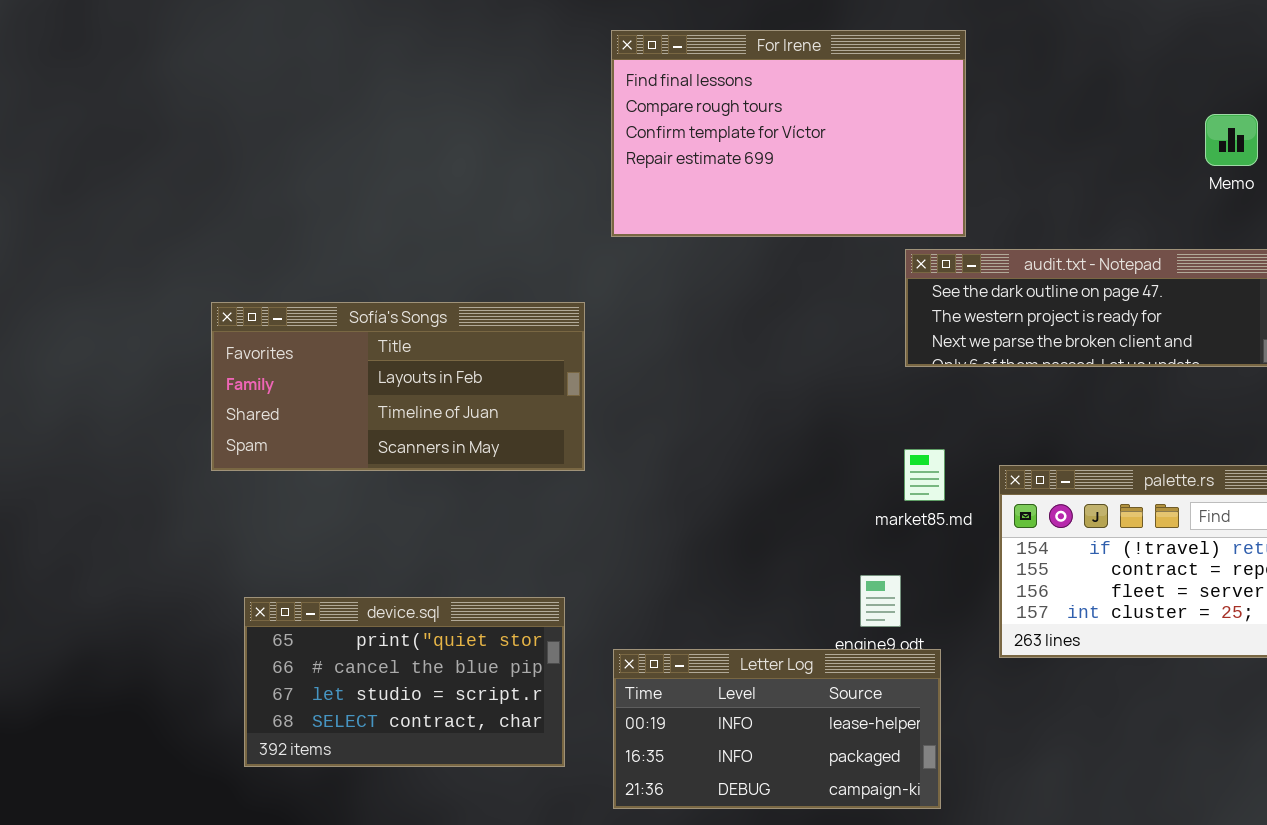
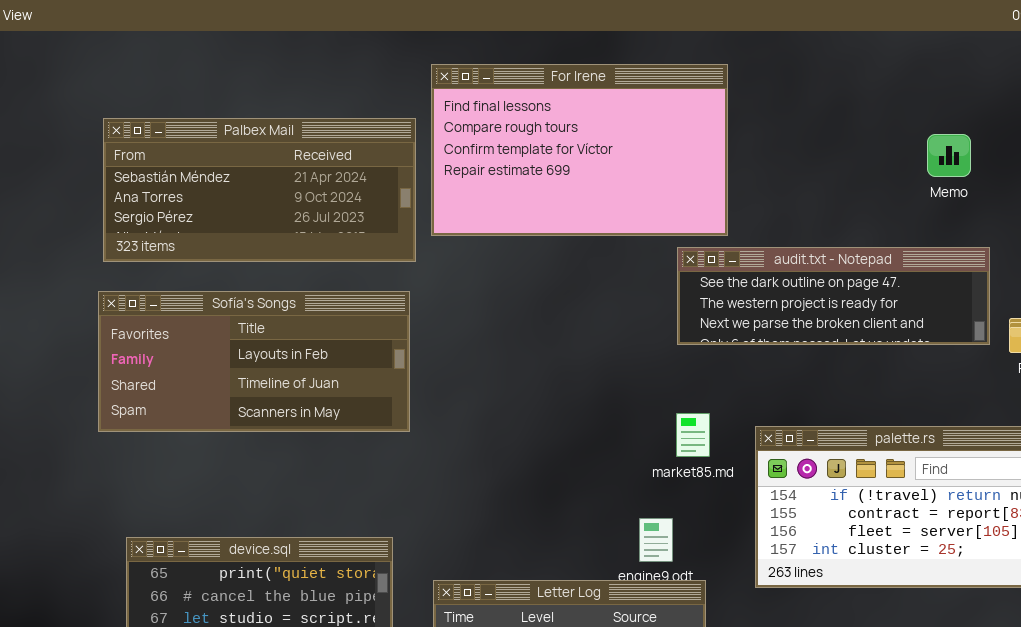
Palbex Mail: none -> [103,118,416,262], opened

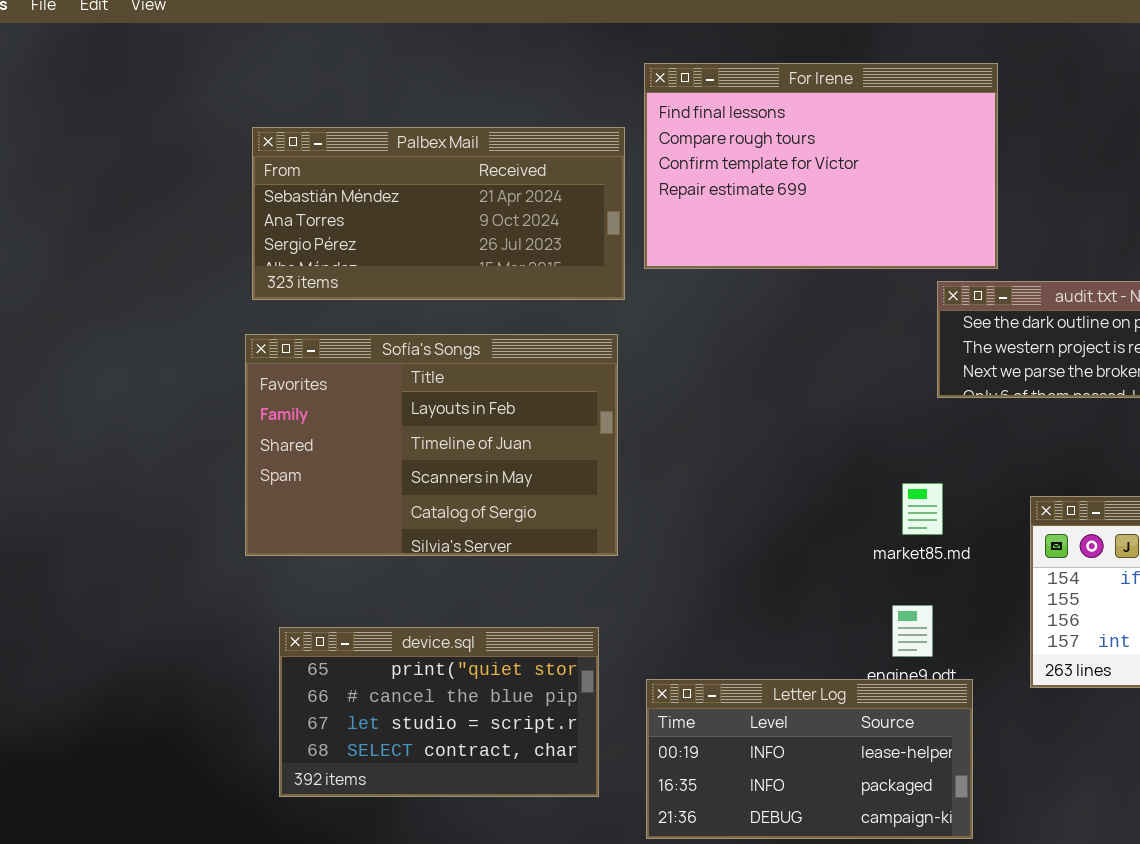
Sofía's Songs: [98,291,410,432] -> [245,334,618,556], resized
market85.md: [676,413,710,457] -> [902,483,943,535], moved

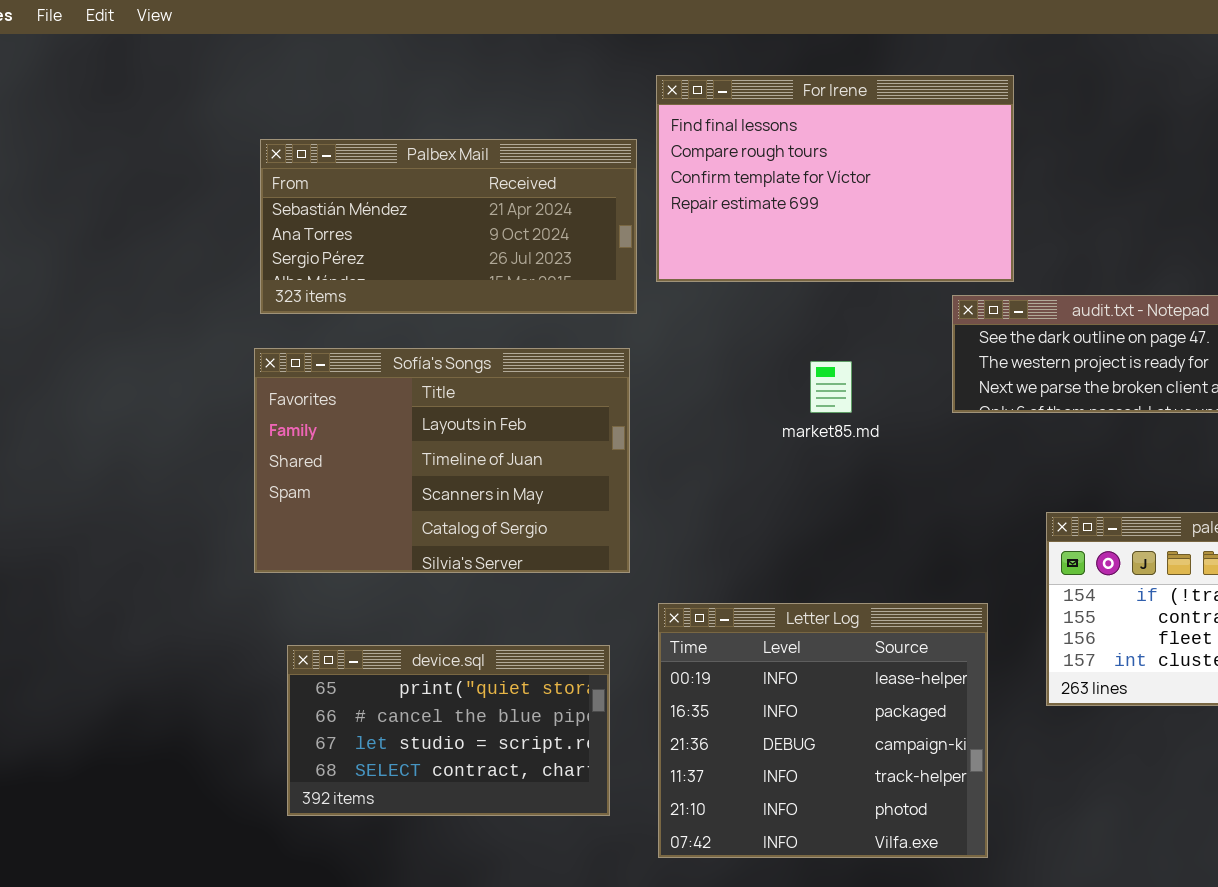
market85.md: [902,483,943,535] -> [810,361,852,413], moved
Letter Log: [646,679,973,839] -> [658,603,988,858], resized

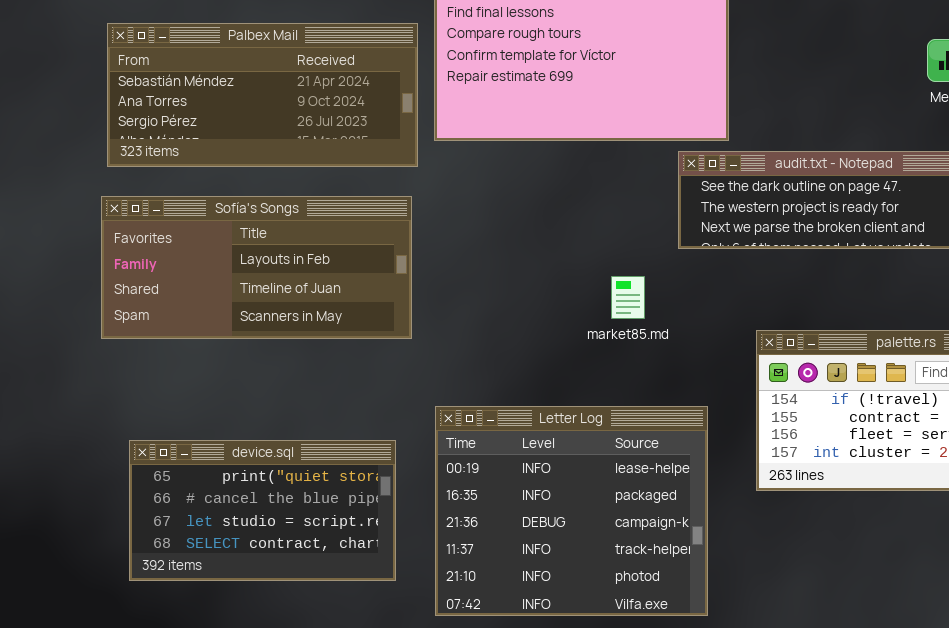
Sofía's Songs: [254,348,630,573] -> [101,196,412,339], resized
market85.md: [810,361,852,413] -> [611,276,645,319], moved

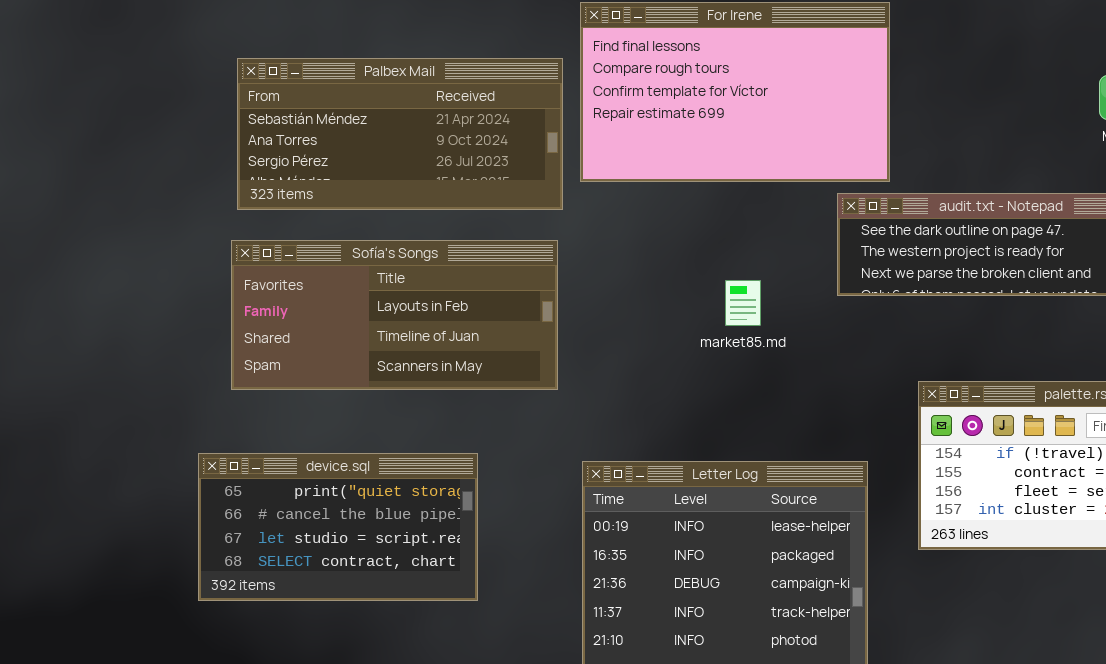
market85.md: [611,276,645,319] -> [725,280,761,326], moved
device.sql: [129,440,396,581] -> [198,453,478,601], moved

